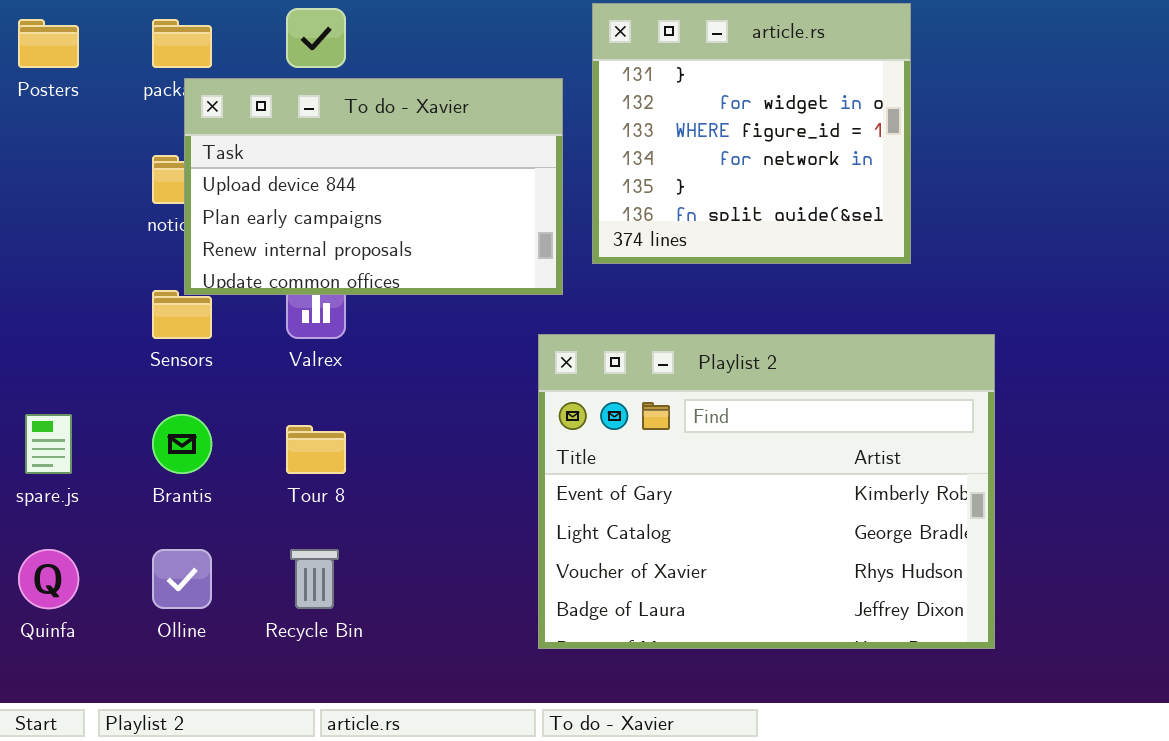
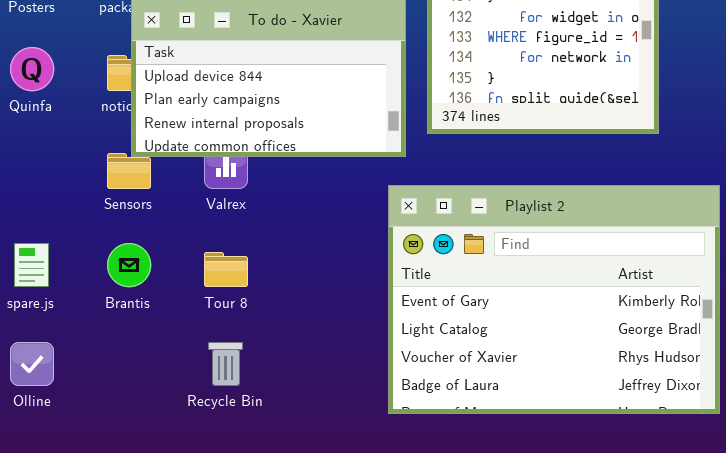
Quinfa: [18,549,79,609] -> [10,47,54,91], moved
Olline: [152,549,212,609] -> [10,342,54,386], moved

